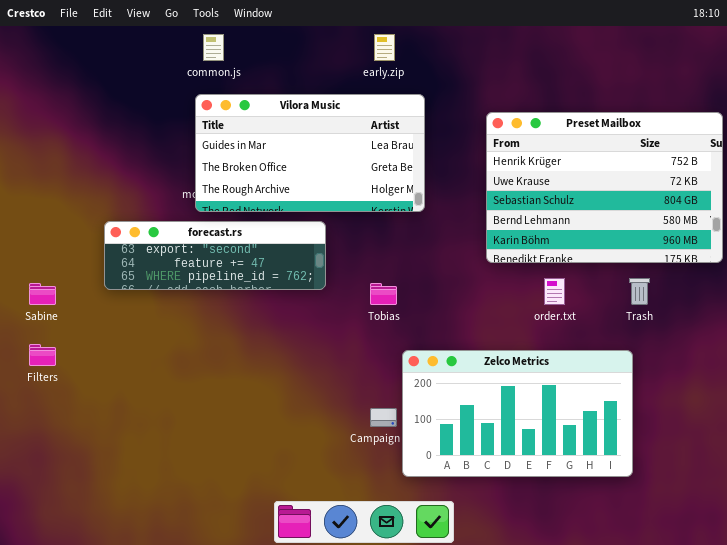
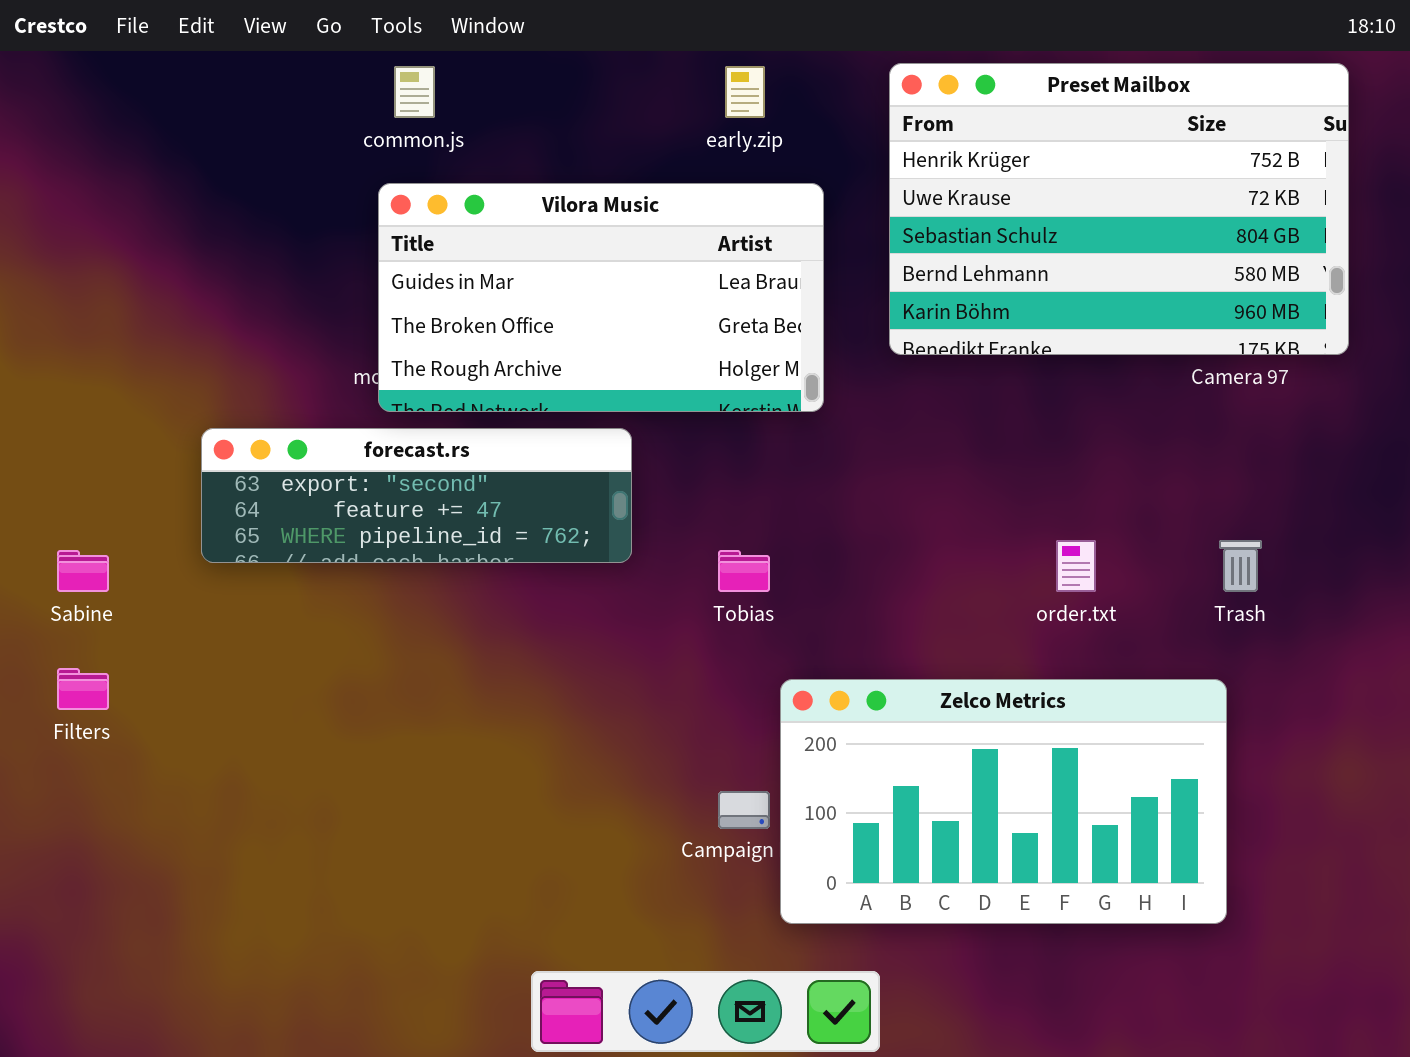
Preset Mailbox: [486,112,723,263] -> [889,63,1349,355], moved

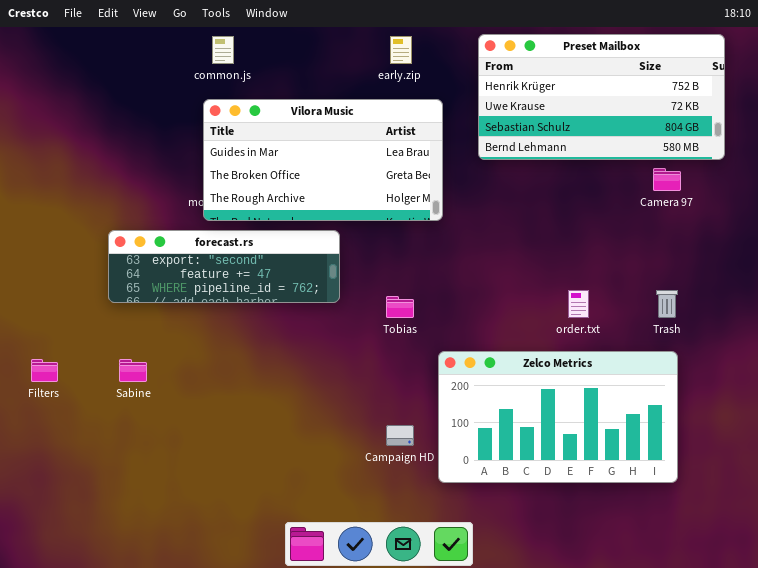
Preset Mailbox: [889,63,1349,355] -> [478,34,725,160], resized
Sabine: [57,550,109,592] -> [119,359,147,382], moved
Zelco Metrics: [780,679,1227,924] -> [438,351,678,483], moved

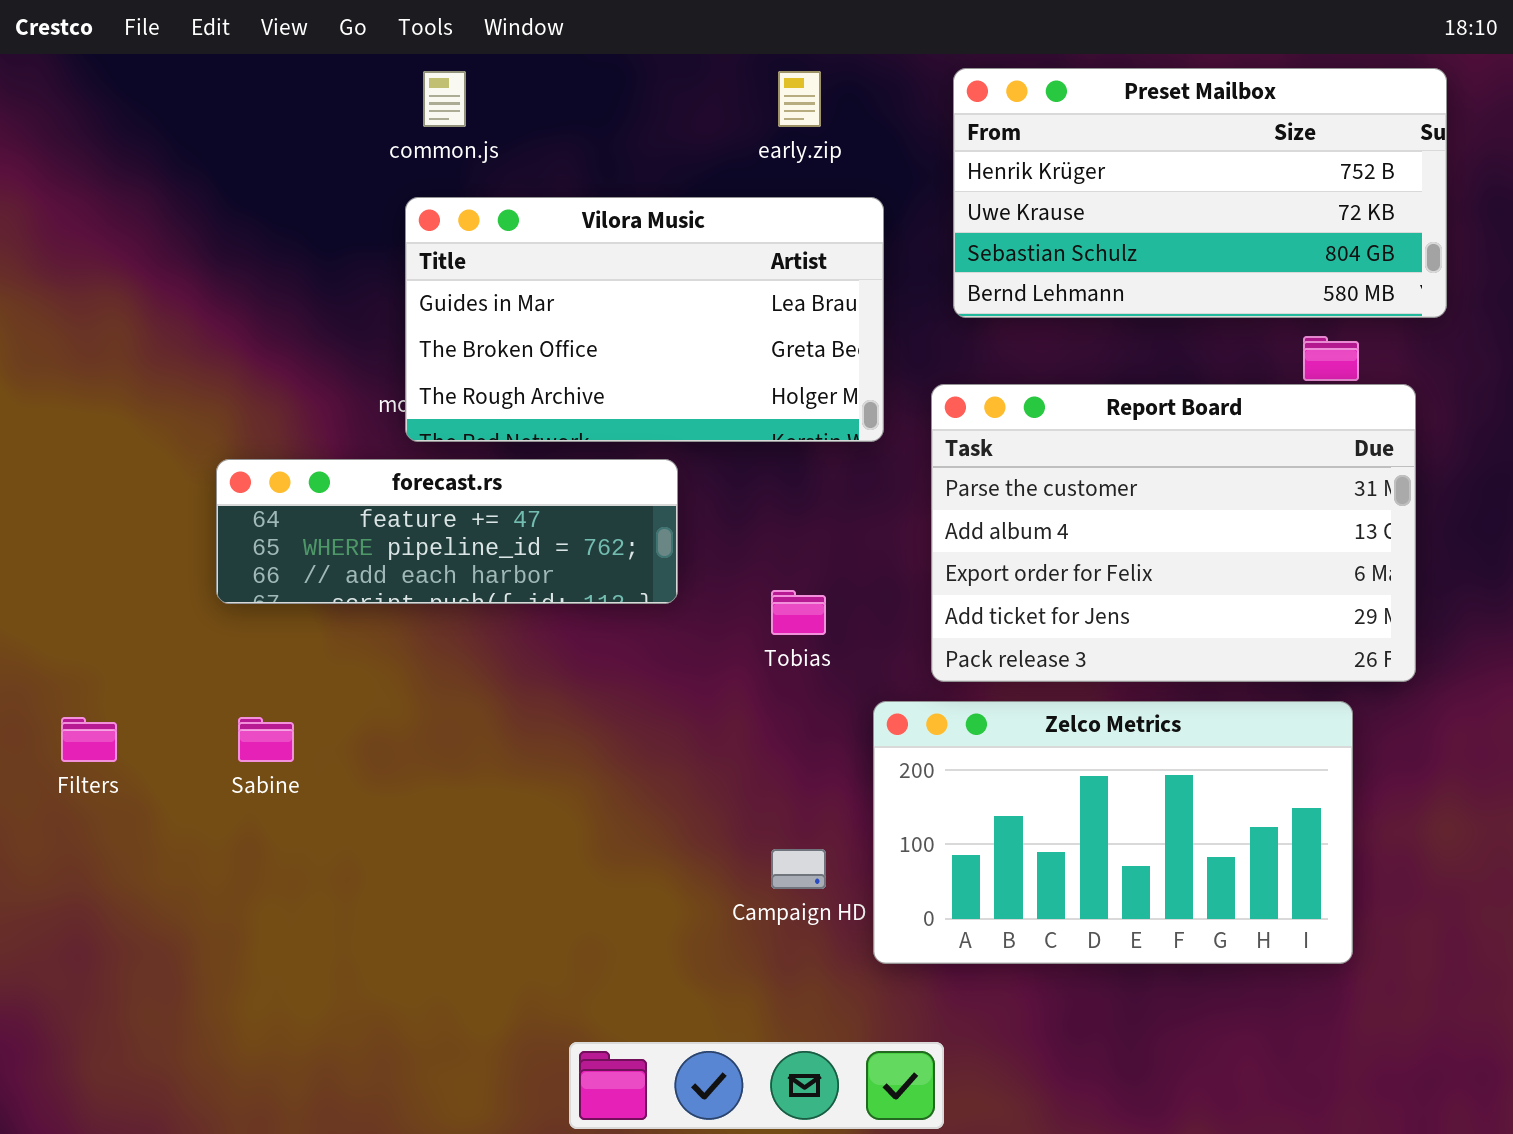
Report Board: none -> [931,384,1416,682], opened
forecast.rs: [108,230,340,303] -> [216,459,678,604], scrolled down 1 row

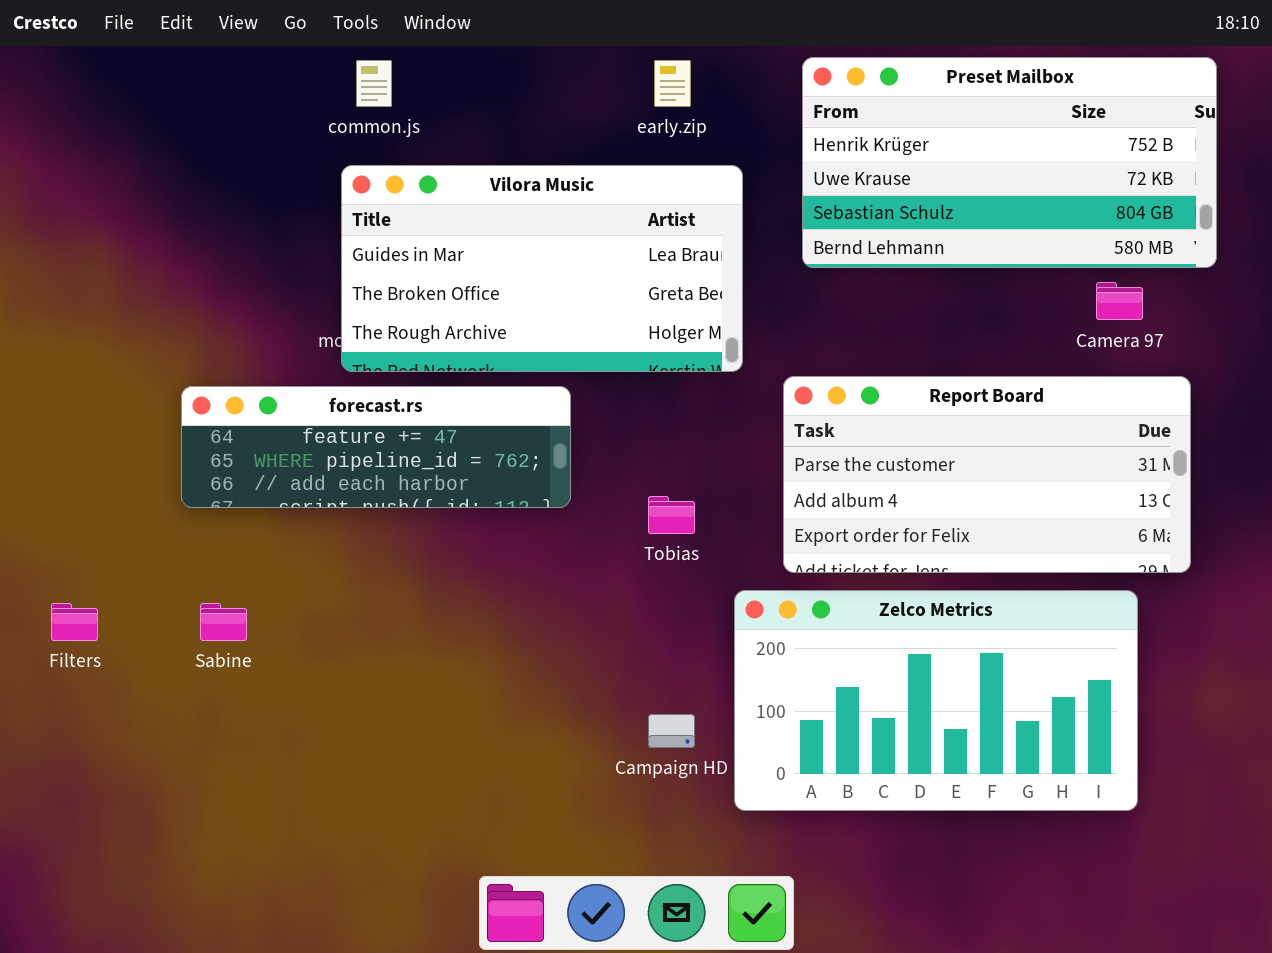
Report Board: [931,384,1416,682] -> [783,376,1191,573], resized

